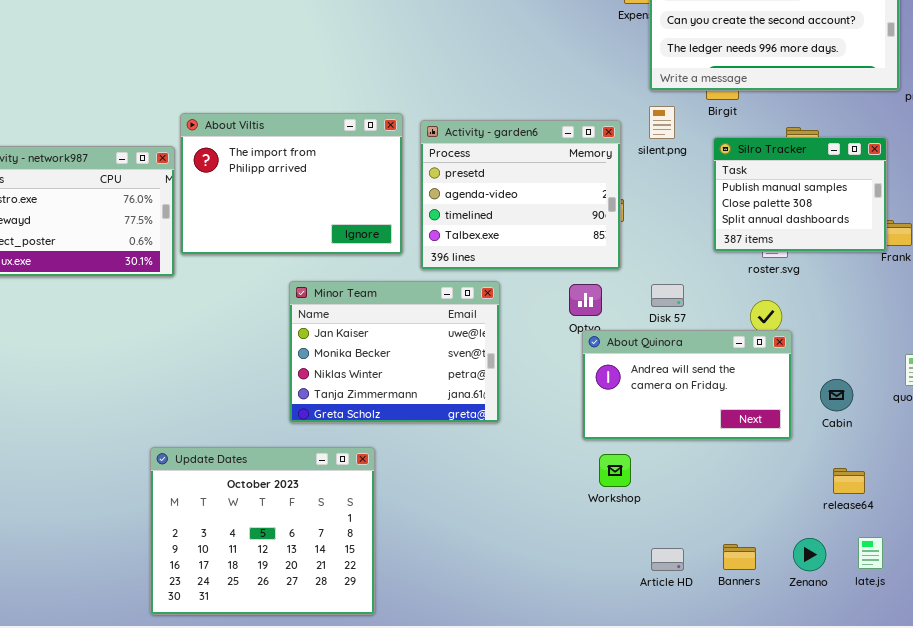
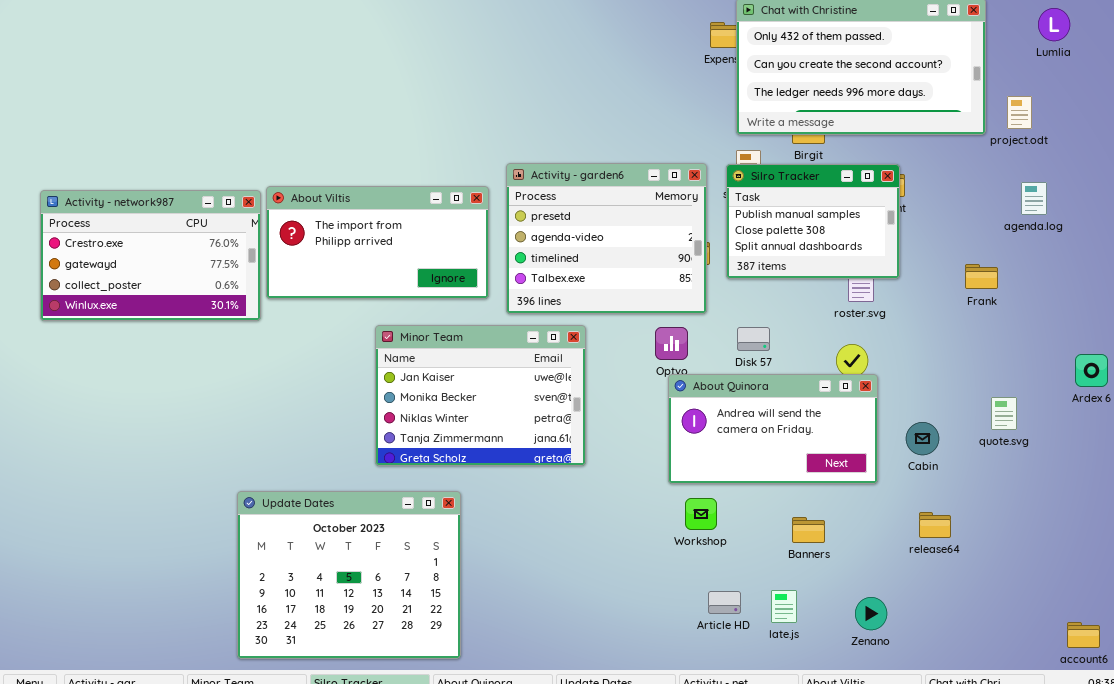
About Viltis: [180,113,403,255] -> [266,186,489,299], resized
Silro Tracker: [713,137,887,252] -> [726,164,900,279], moved
late.js: [858,537,883,569] -> [771,590,797,623], moved
Zenano: [793,538,826,571] -> [855,597,887,630], moved
Banners: [723,544,756,570] -> [792,517,825,543], moved
Article HD: [651,548,684,571] -> [708,591,741,614], moved

